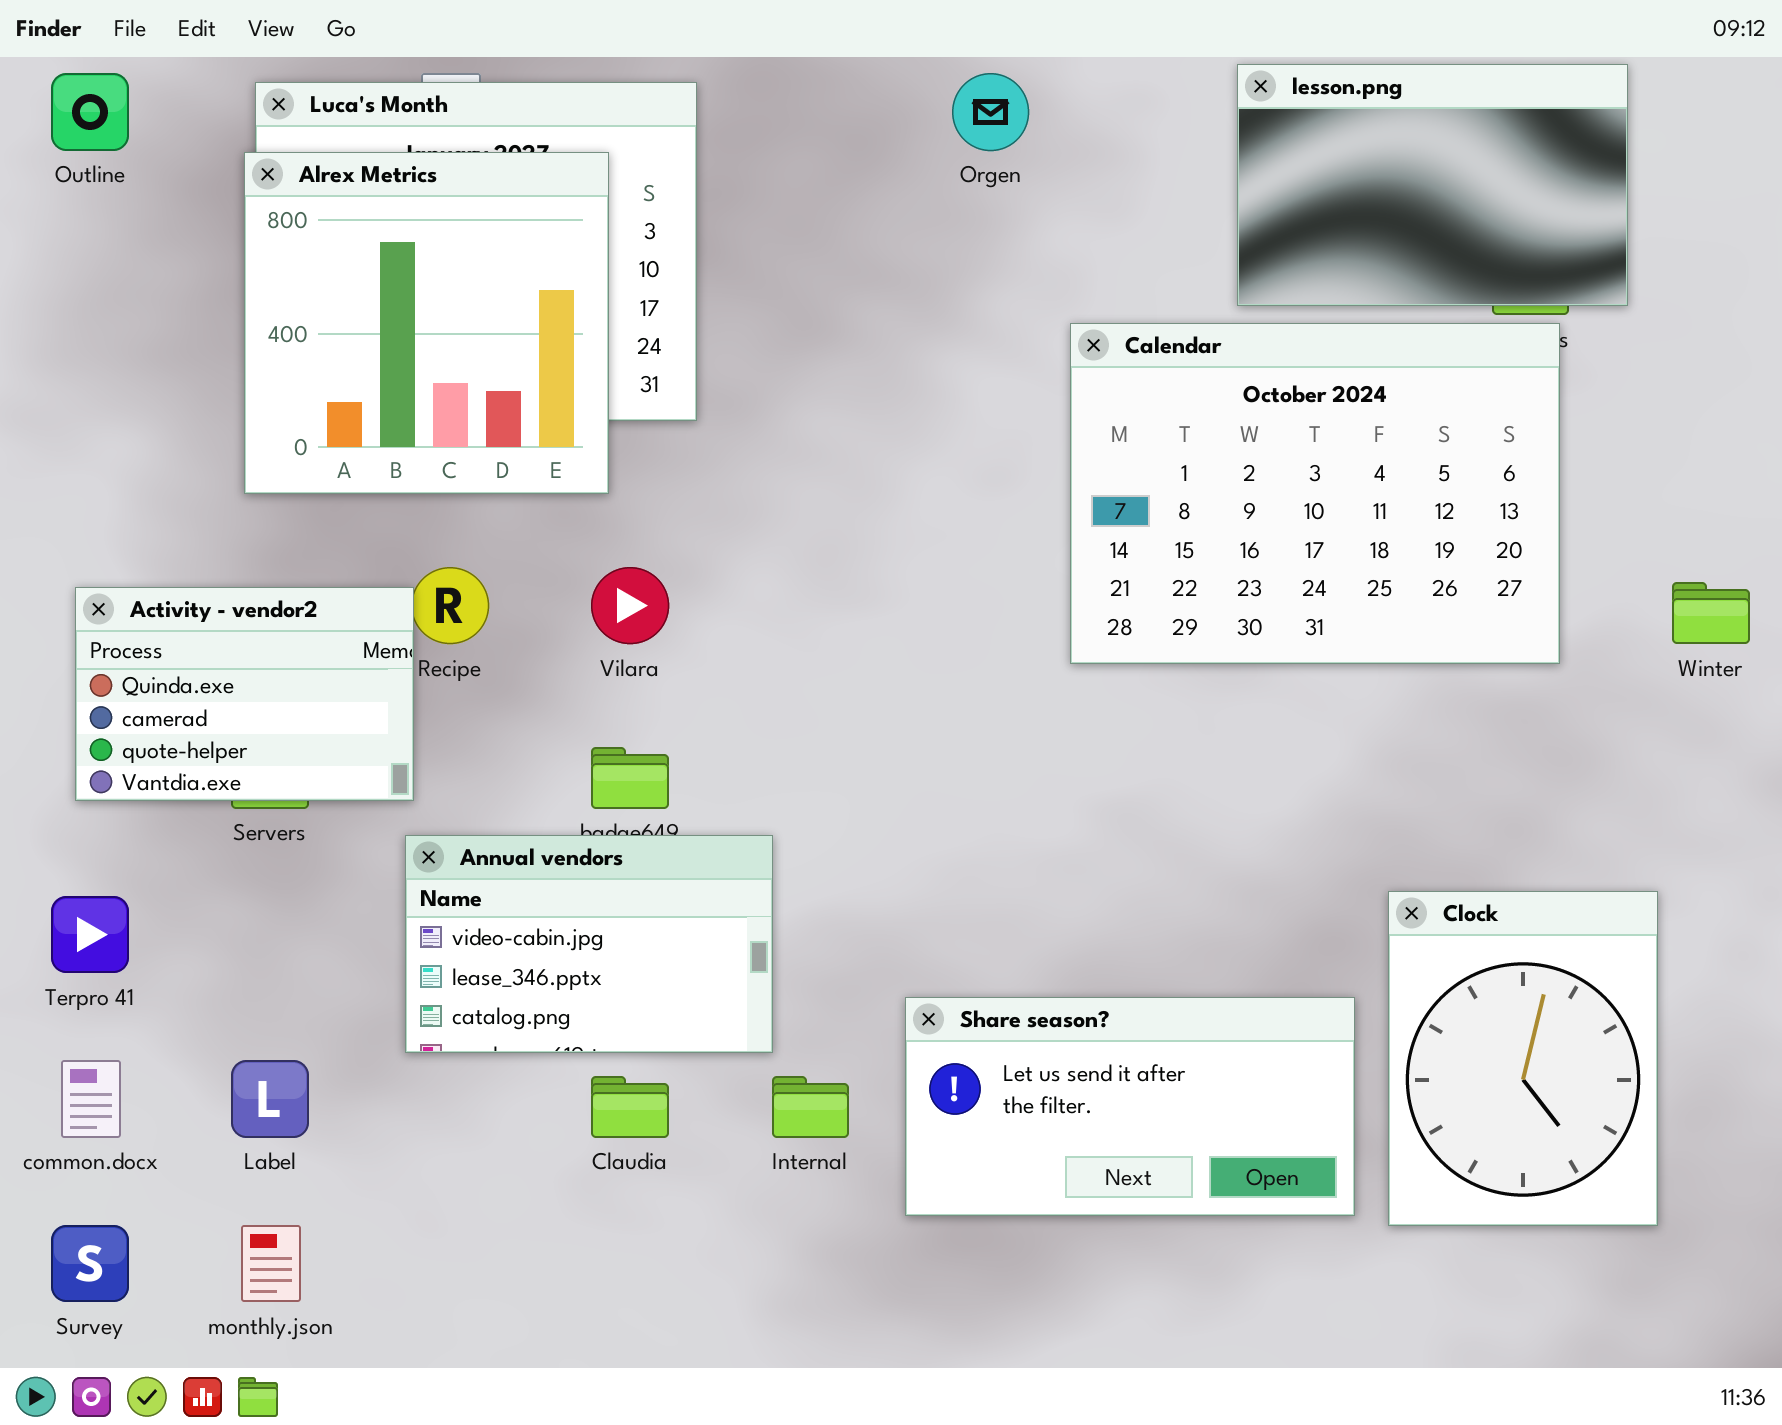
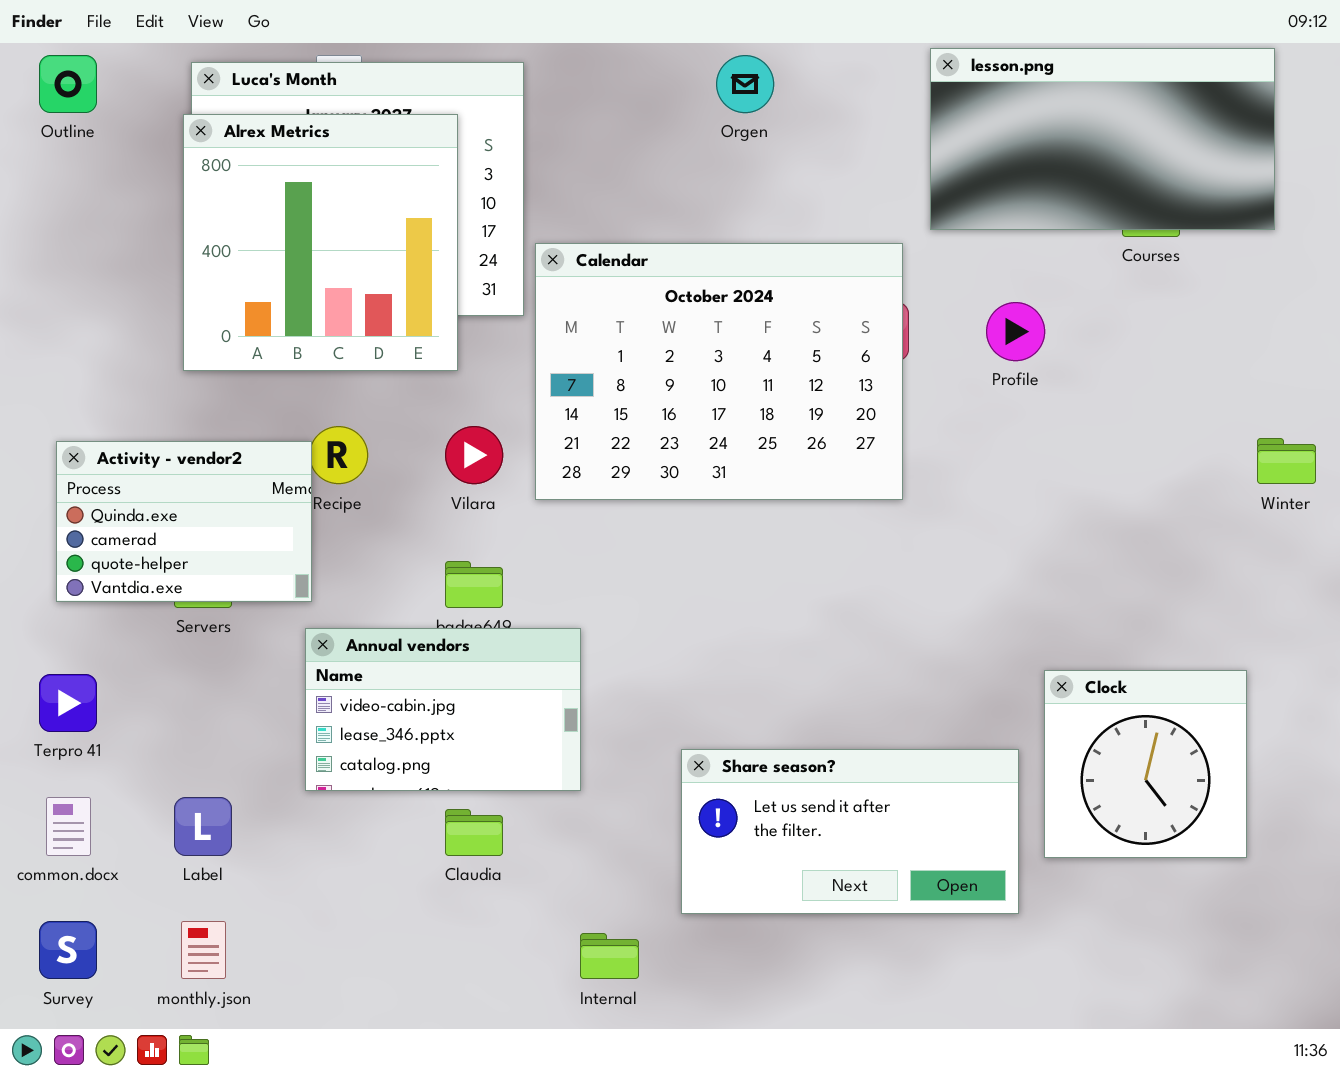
lesson.png: [1237,64,1628,306] -> [930,48,1275,230], resized
Calendar: [1070,323,1560,664] -> [535,243,903,500], moved
Clock: [1388,891,1658,1226] -> [1044,670,1247,858], resized
Internal: [772,1076,849,1138] -> [580,933,639,979], moved

